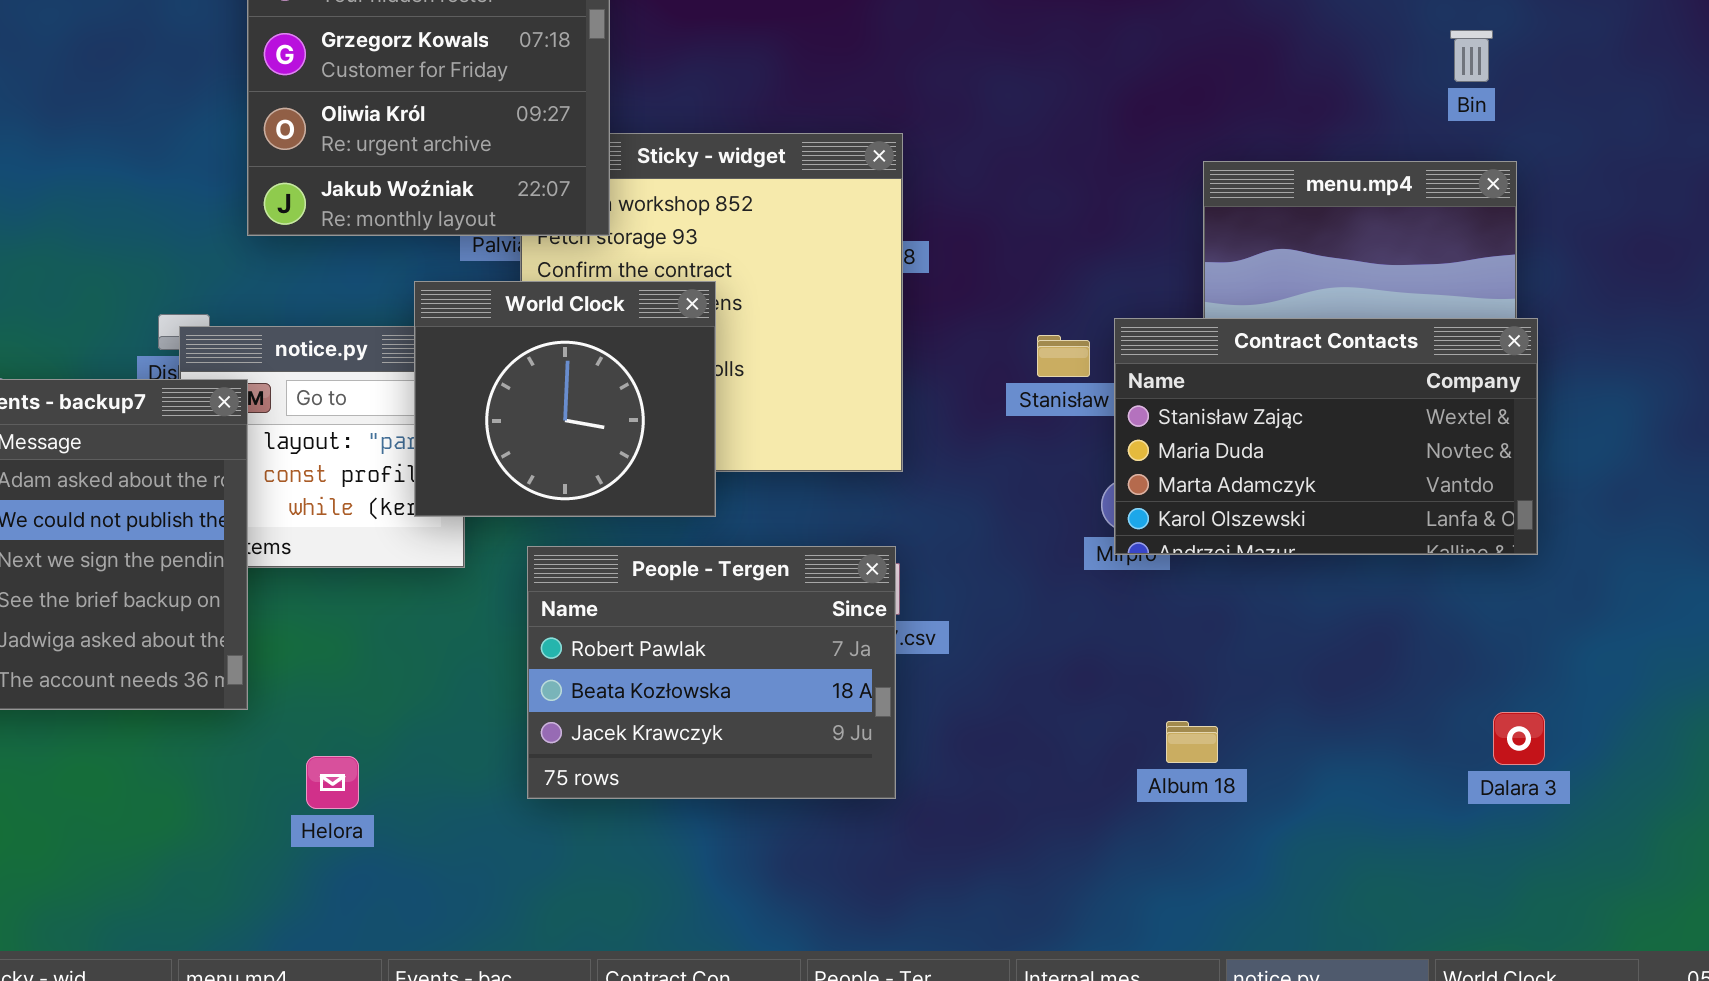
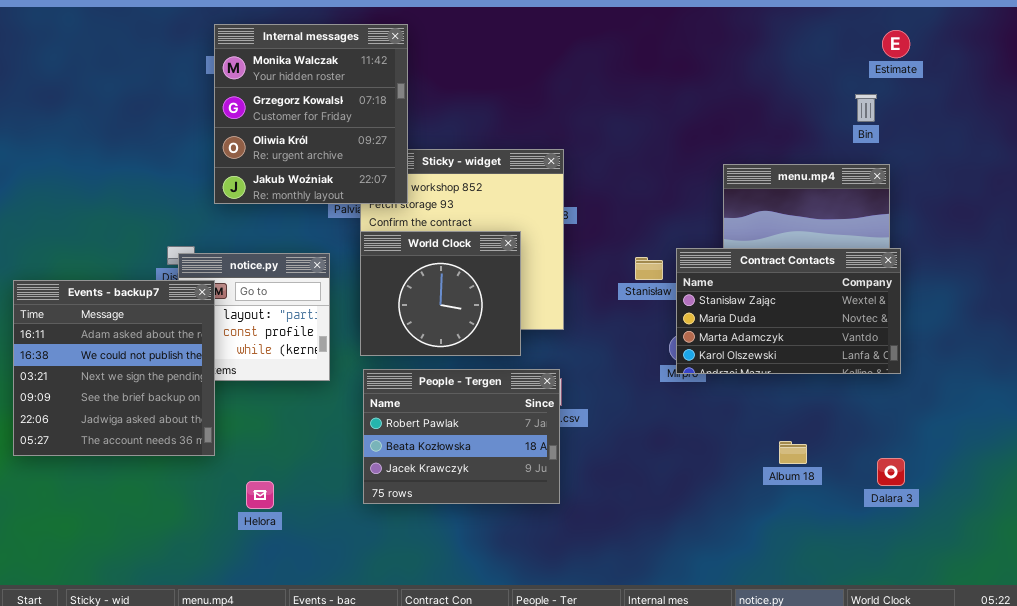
World Clock: [414,281,716,517] -> [360,231,521,356], moved
Album 18: [1166,721,1218,763] -> [779,441,807,464], moved

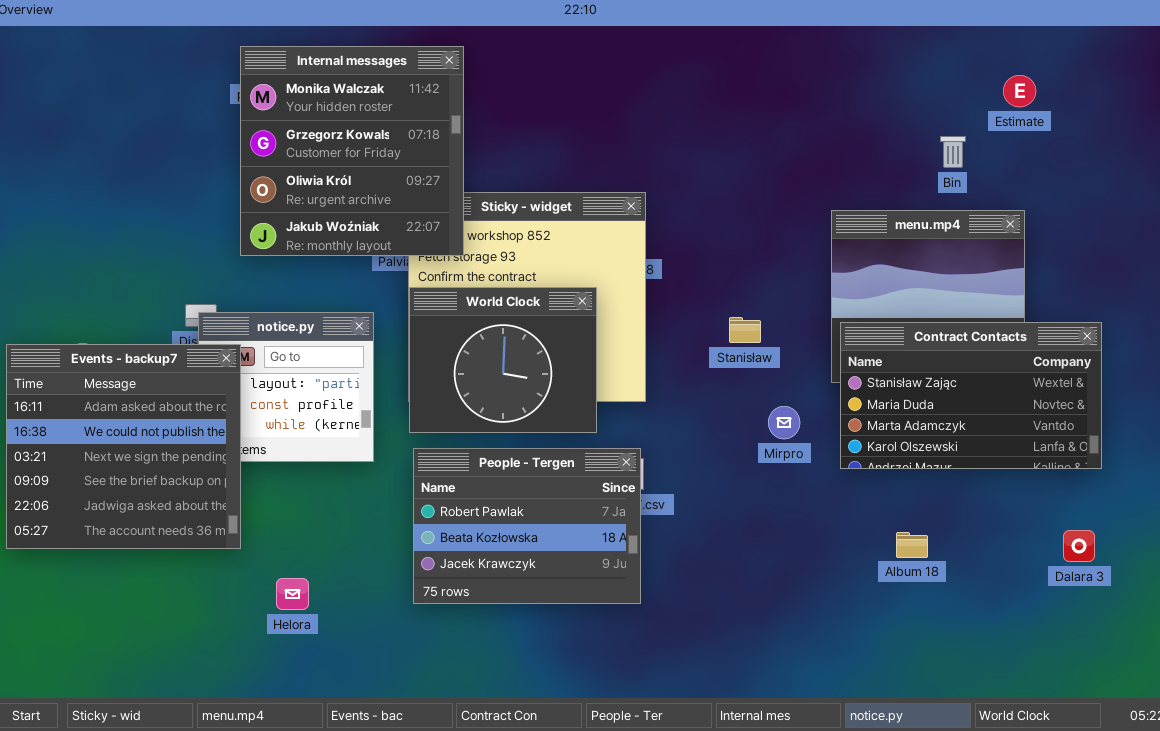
Estimate: [882,30,910,58] -> [1003,75,1036,107], moved
Bin: [855,94,877,122] -> [940,136,966,168], moved
Contract Contacts: [676,248,901,374] -> [840,322,1102,469], moved
Dalara 3: [877,458,905,486] -> [1063,530,1095,562], moved

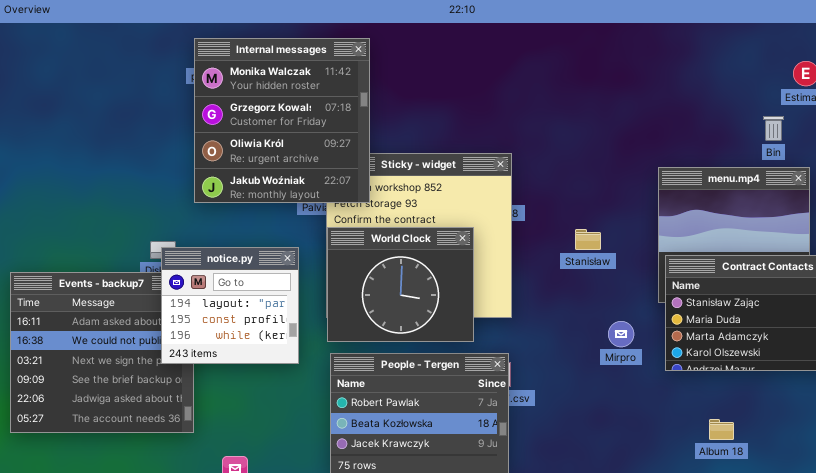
Bin: [940,136,966,168] -> [763,116,784,141], moved
notice.py: [198,312,374,462] -> [161,247,299,364], raised
Stanisław: [729,317,761,343] -> [575,229,601,250], moved

